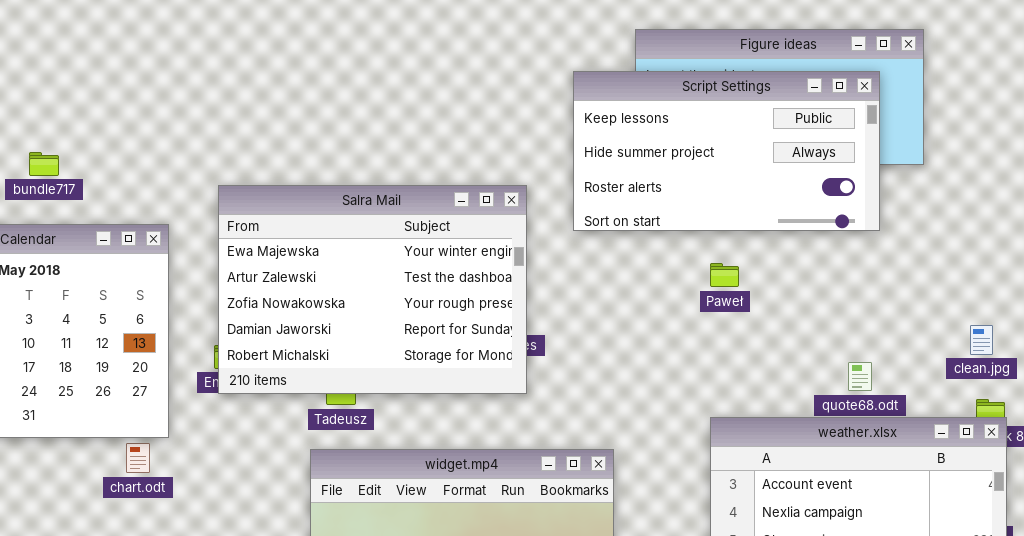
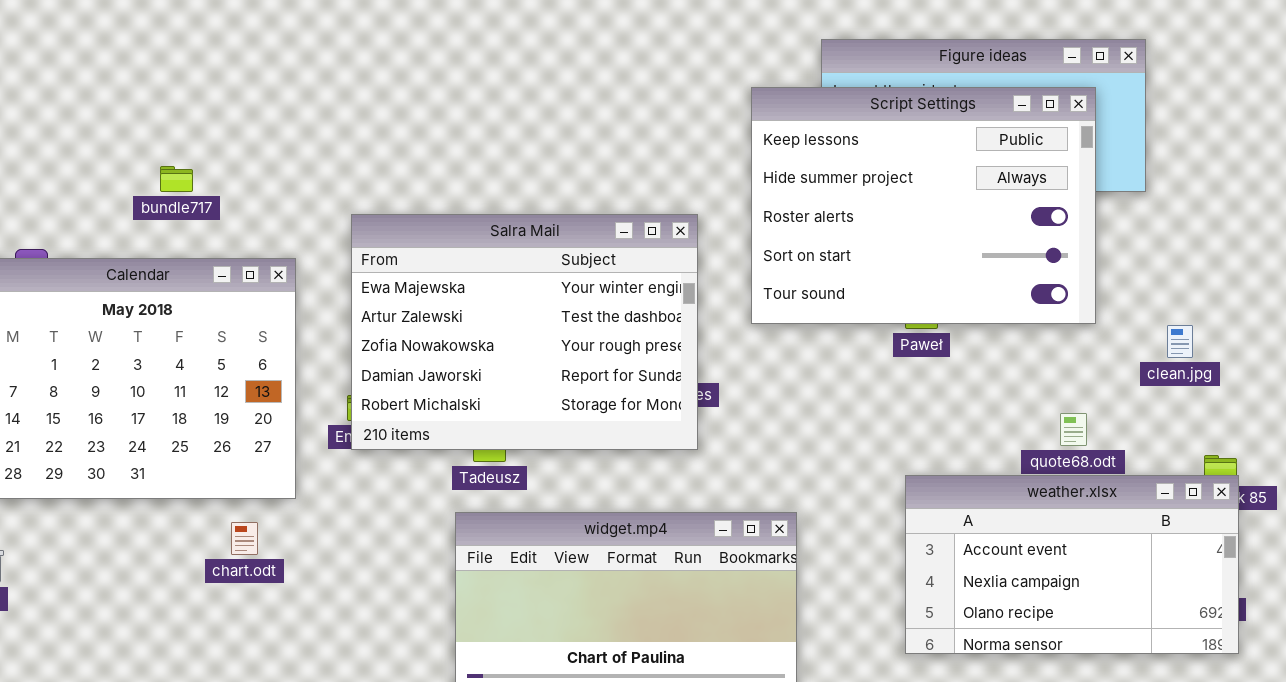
Script Settings: [573,71,880,231] -> [751,87,1096,324], resized
bundle717: [29,152,59,176] -> [160,166,193,192], moved
clean.jpg: [970,325,993,355] -> [1167,325,1193,358], moved
chart.odt: [126,443,150,473] -> [231,522,258,555], moved

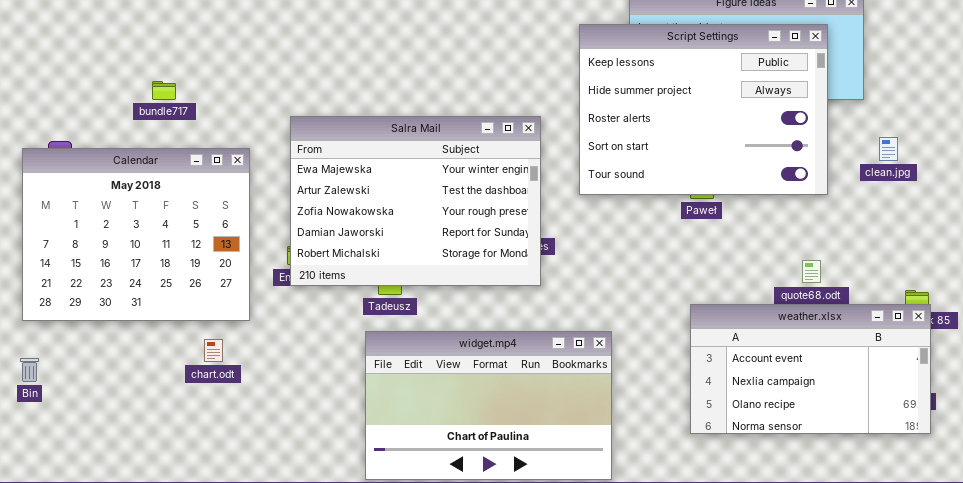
clean.jpg: [1167,325,1193,358] -> [879,137,898,161], moved

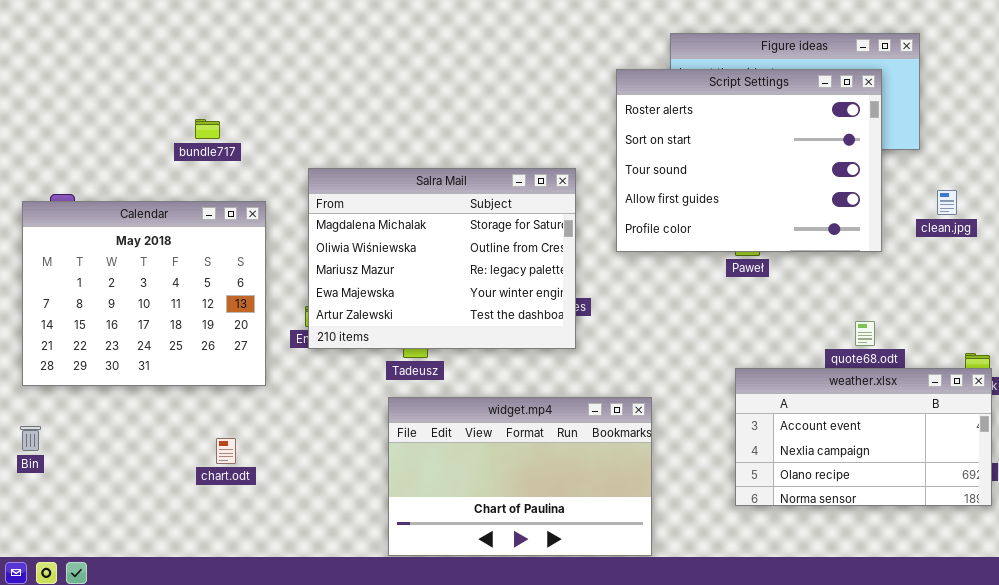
Script Settings: [579,24,828,195] -> [616,69,882,252], scrolled down 2 rows
bundle717: [152,81,176,100] -> [195,119,220,139], moved
Salra Mail: [290,116,541,286] -> [308,168,576,349], scrolled up 3 rows
chart.odt: [204,339,223,362] -> [216,438,236,464], moved

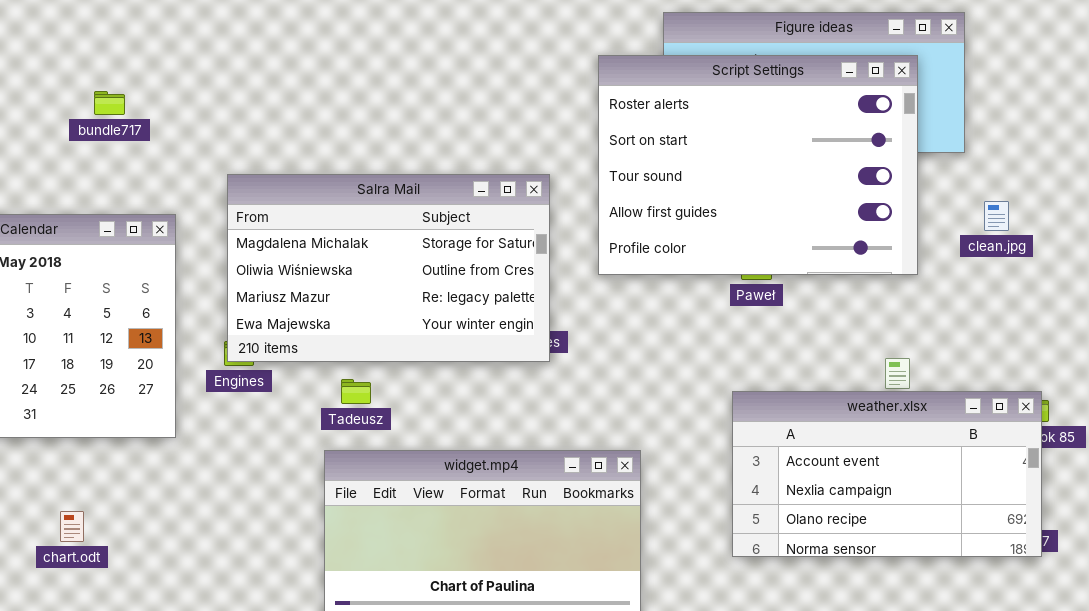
bundle717: [195,119,220,139] -> [94,91,125,115], moved
Salra Mail: [308,168,576,349] -> [227,174,550,362], resized
weather.xlsx: [735,368,992,506] -> [732,391,1042,557], moved
chart.odt: [216,438,236,464] -> [60,511,84,542], moved

